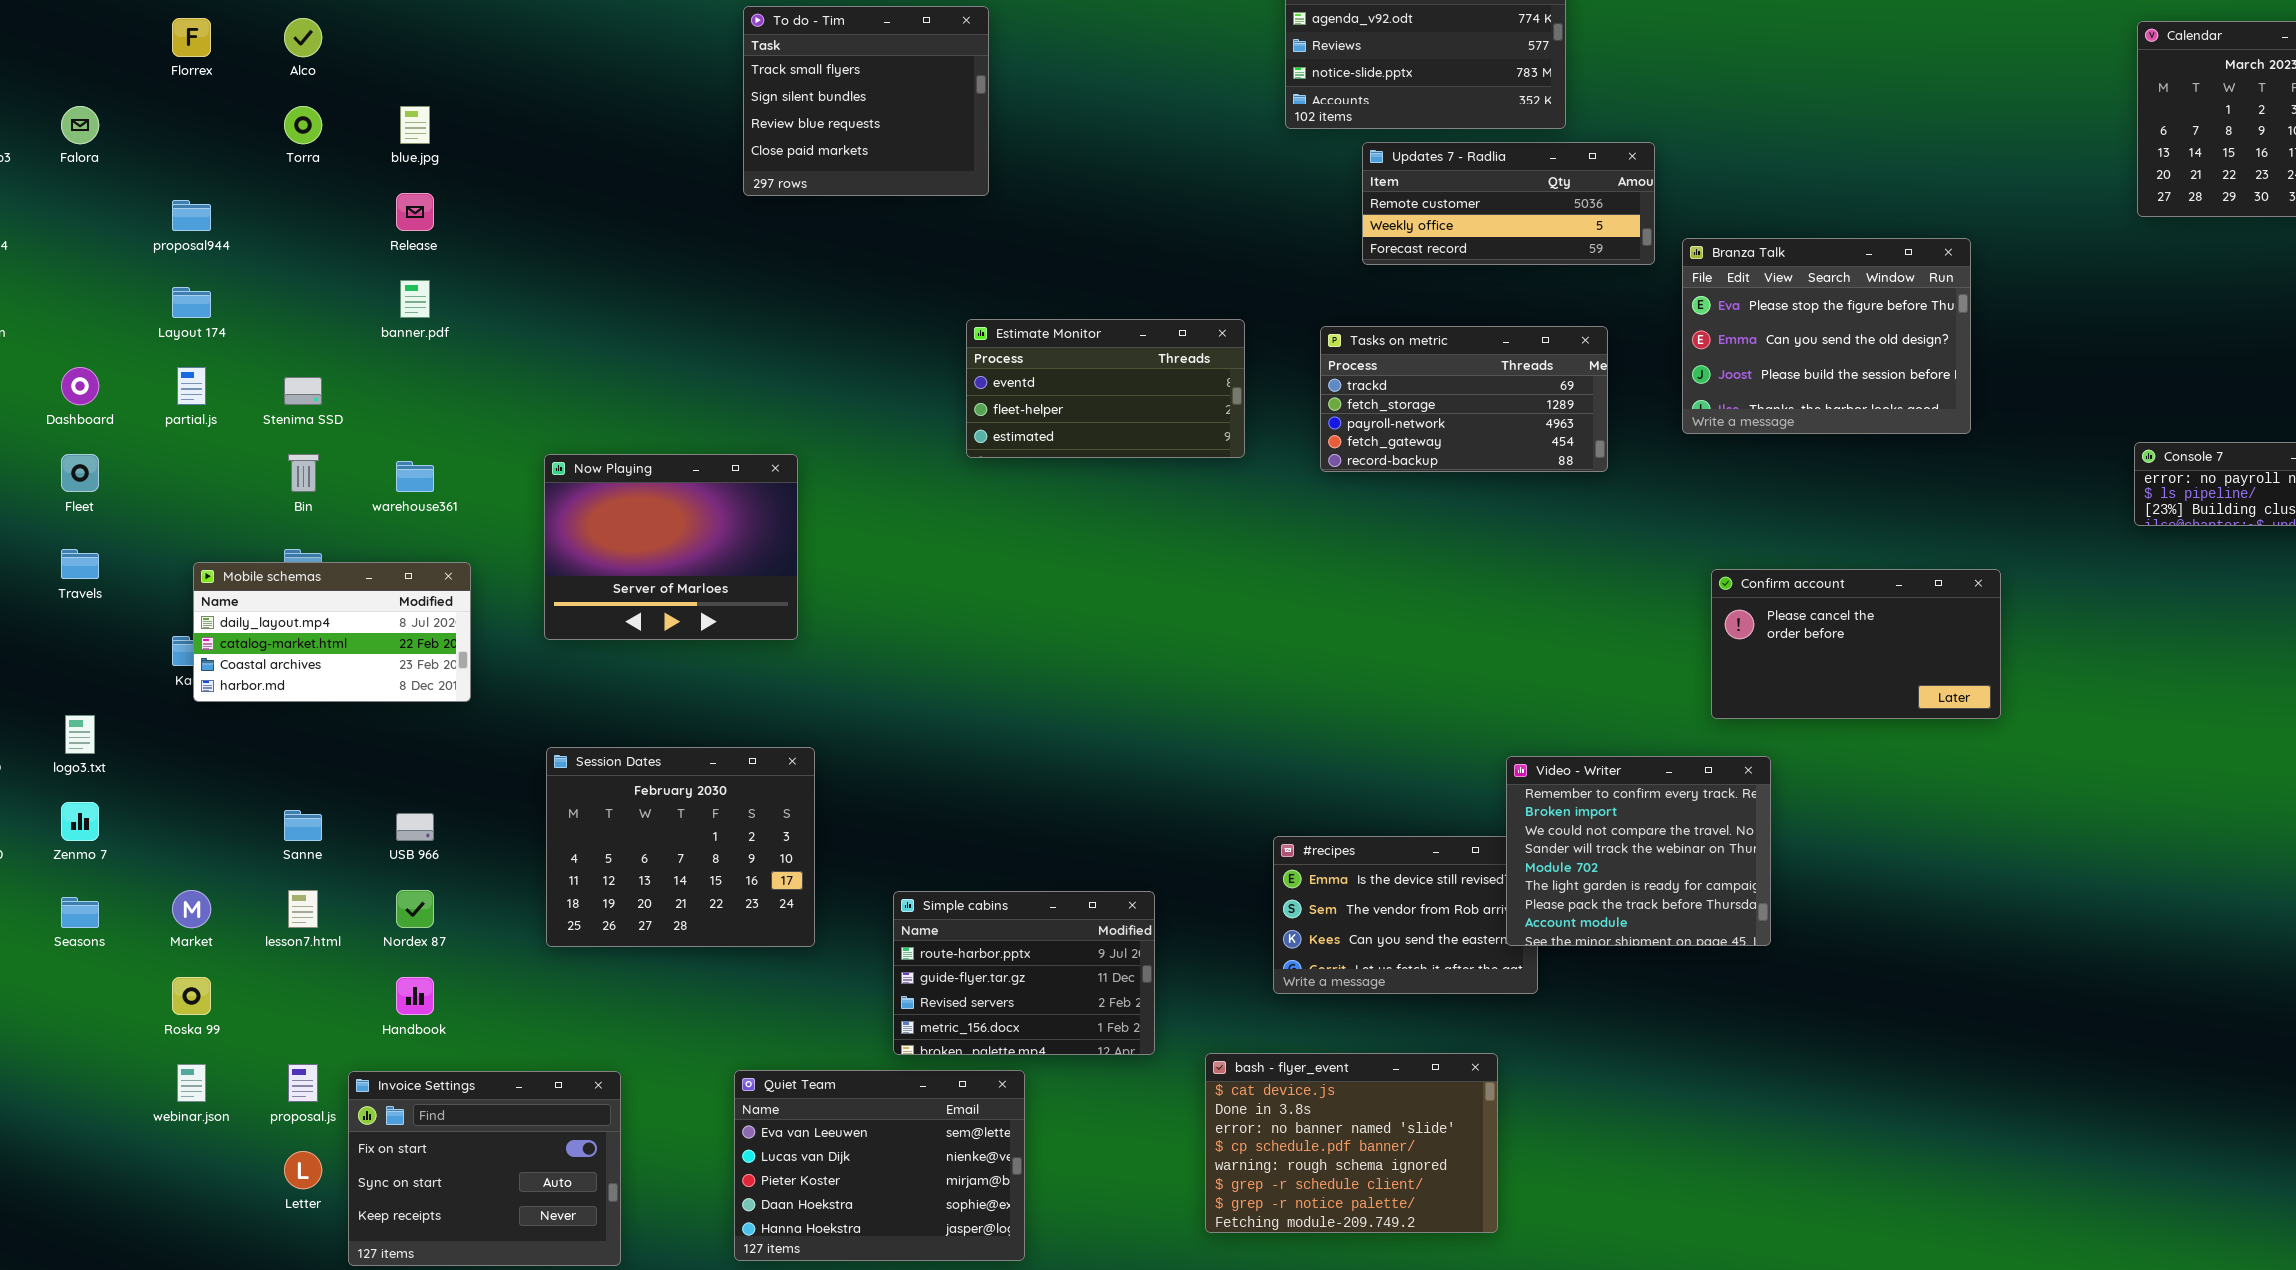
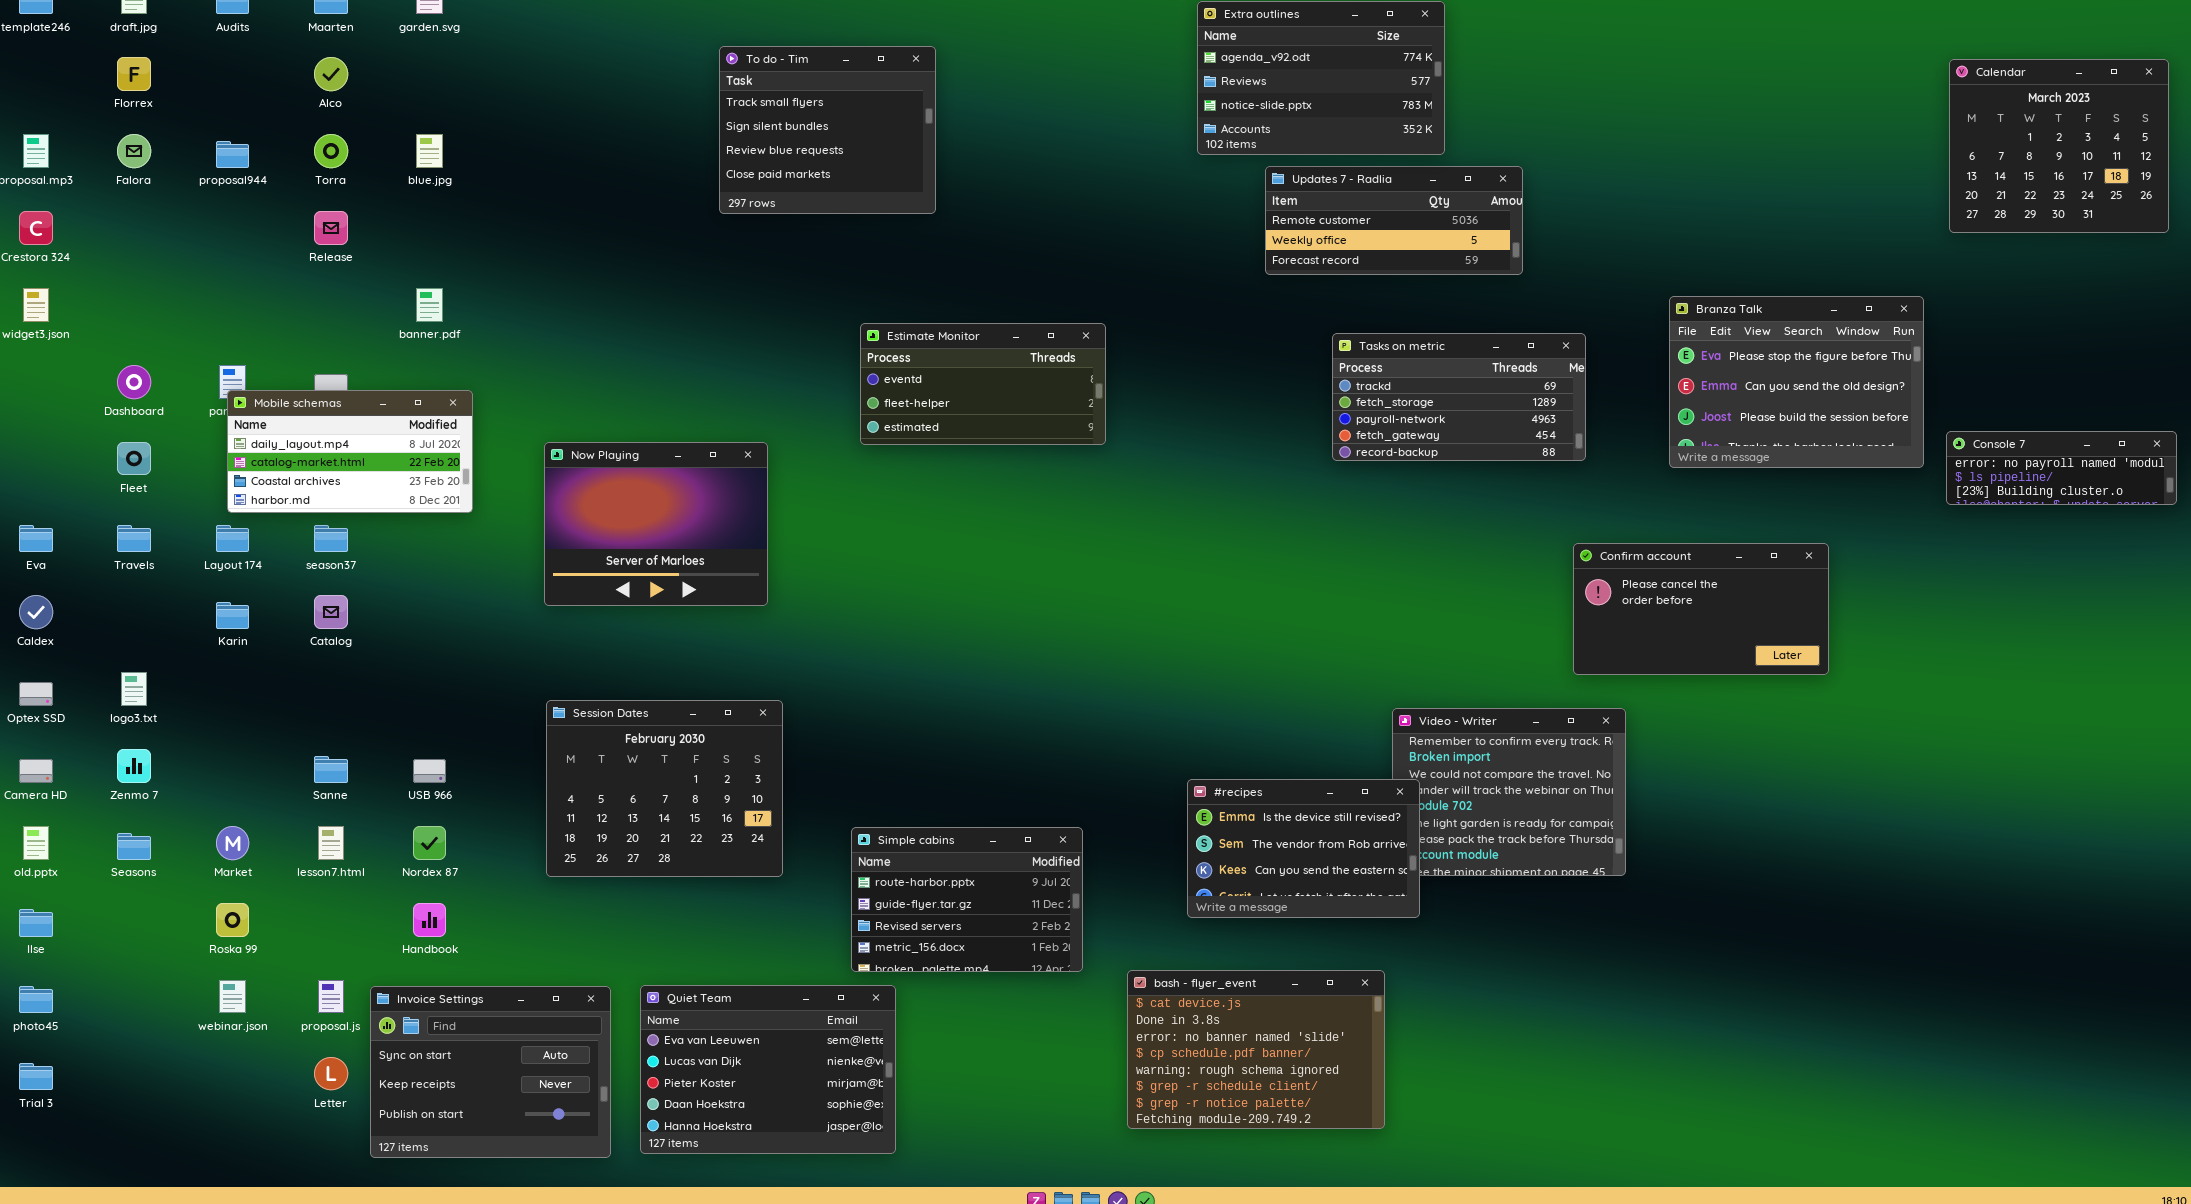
Florrex: [172,18,211,57] -> [117,57,151,91], moved
Release: [396,193,434,231] -> [314,211,348,245], moved
proposal944: [172,200,211,231] -> [216,141,249,168], moved
Branza Talk: [1682,238,1971,434] -> [1669,296,1924,468], moved
Layout 174: [172,287,211,318] -> [216,525,249,552], moved
Estimate Monitor: [966,319,1245,458] -> [860,323,1106,445], moved
Tasks on metric: [1320,326,1608,472] -> [1332,333,1586,461], moved
Mobile schemas: [193,562,471,702] -> [227,390,473,513], moved
#recipes: [1273,836,1538,994] -> [1187,779,1420,918], raised
Quiet Team: [734,1070,1025,1261] -> [640,985,896,1154], moved
Invoice Settings: [348,1071,621,1266] -> [370,986,611,1158], scrolled down 1 row

